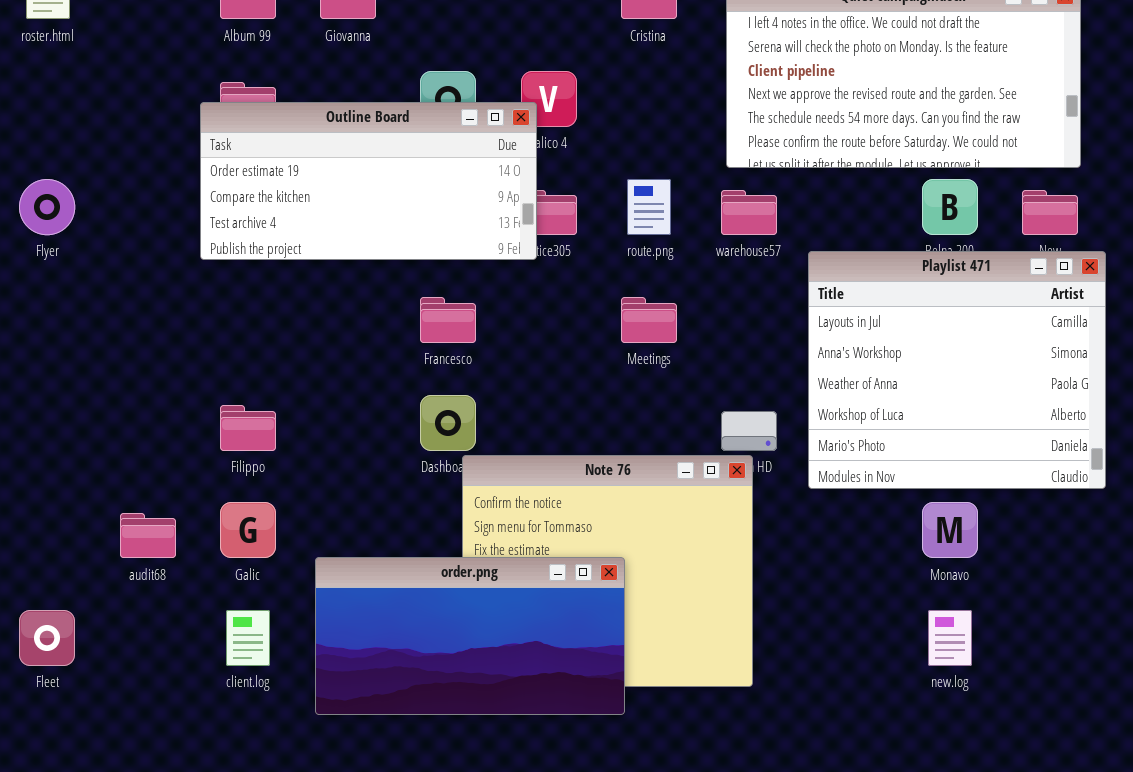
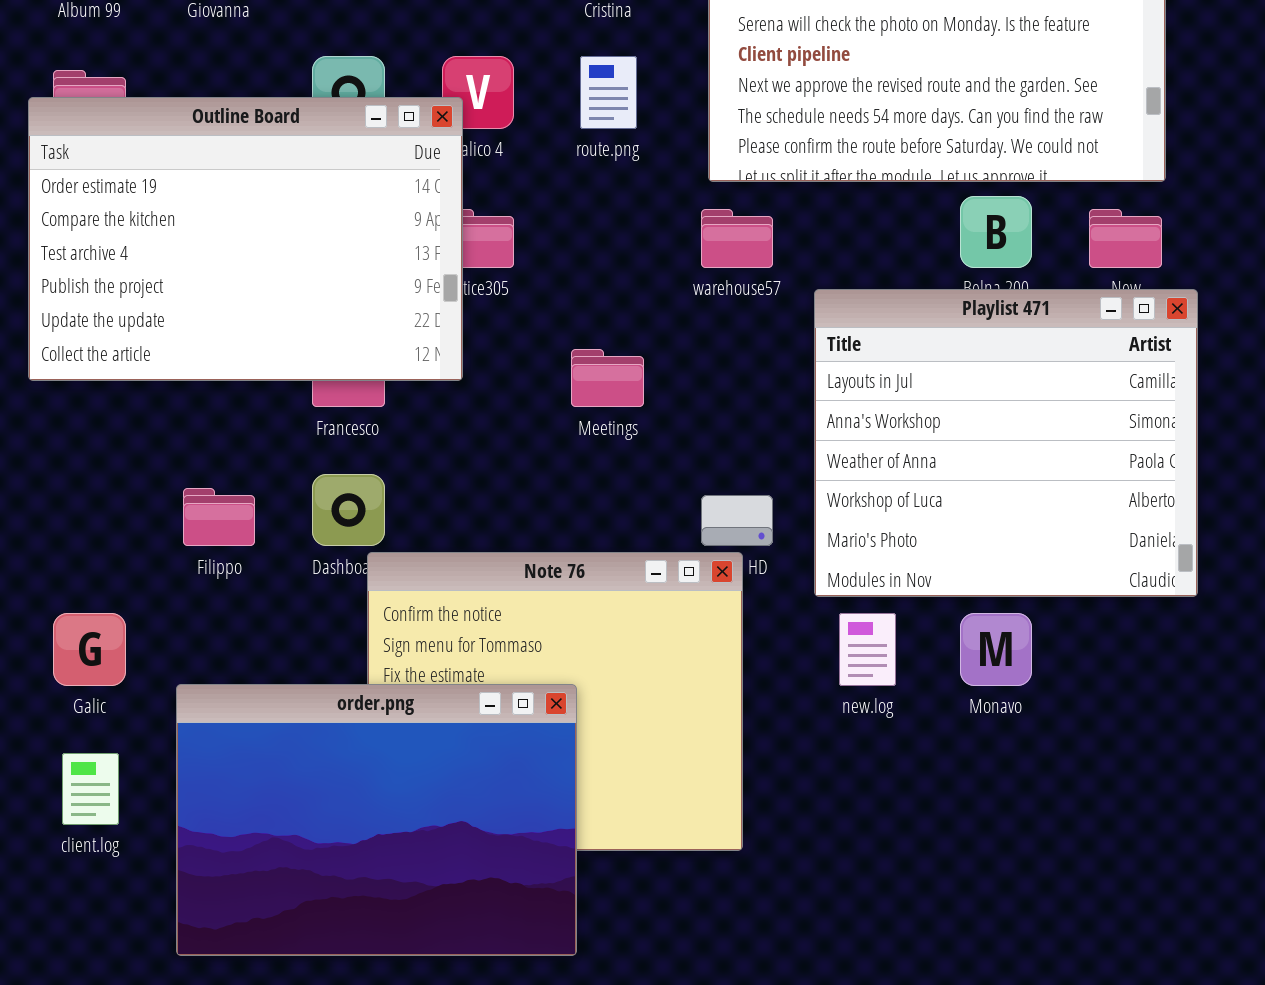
Outline Board: [200,102,537,260] -> [28,97,463,381], resized
route.png: [627,179,671,235] -> [580,56,637,129], moved
Filippo: [220,405,276,451] -> [183,488,255,546], moved
order.png: [315,557,625,715] -> [176,684,577,956], resized
new.log: [928,610,972,666] -> [839,613,896,686], moved

